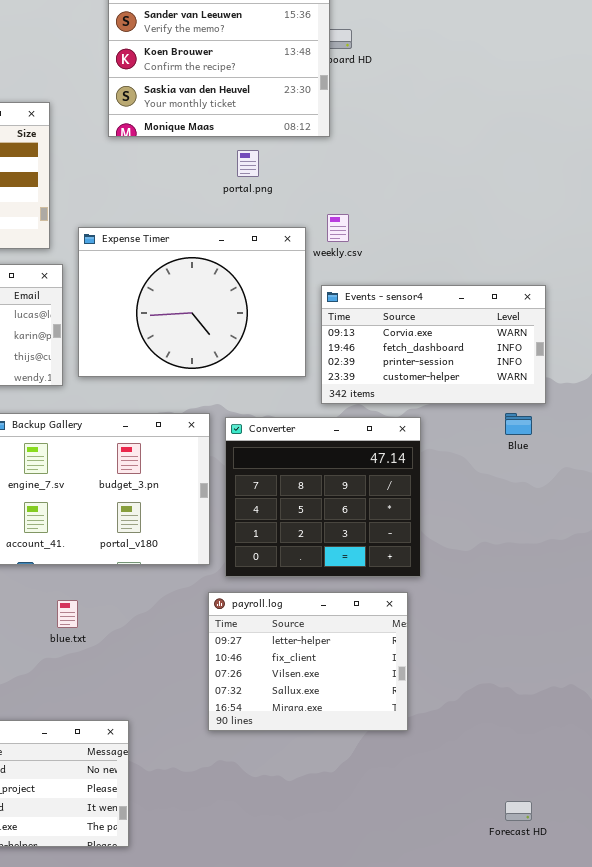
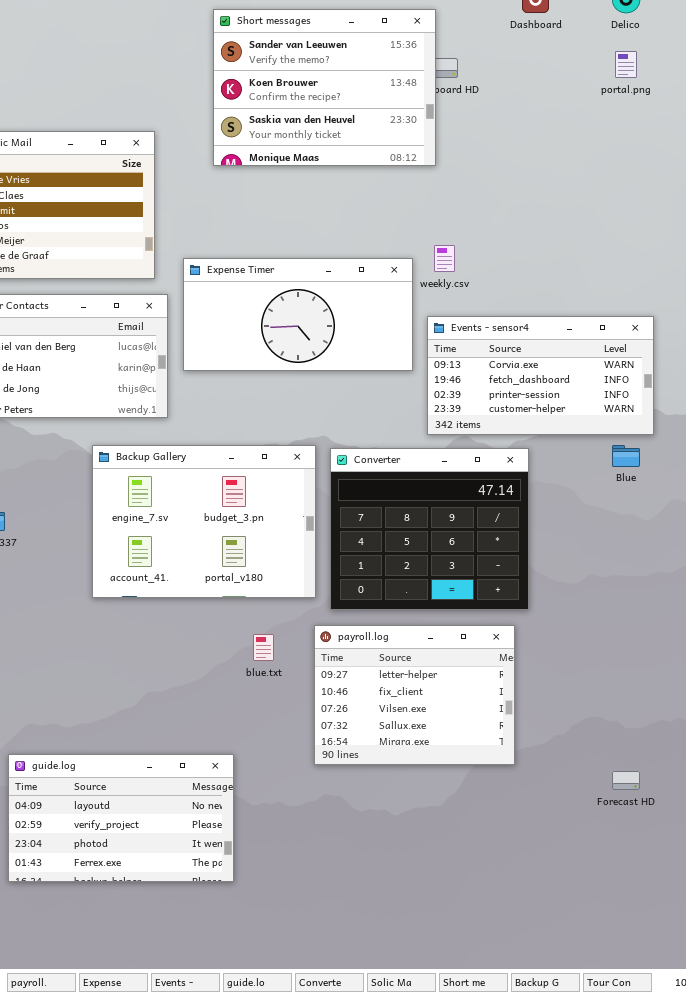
portal.png: [237,150,259,177] -> [615,51,637,78], moved
Expense Timer: [78,227,306,377] -> [183,258,413,371], resized
blue.txt: [57,600,78,628] -> [253,634,274,661], moved
Forecast HD: [505,801,532,821] -> [612,771,640,790], moved

